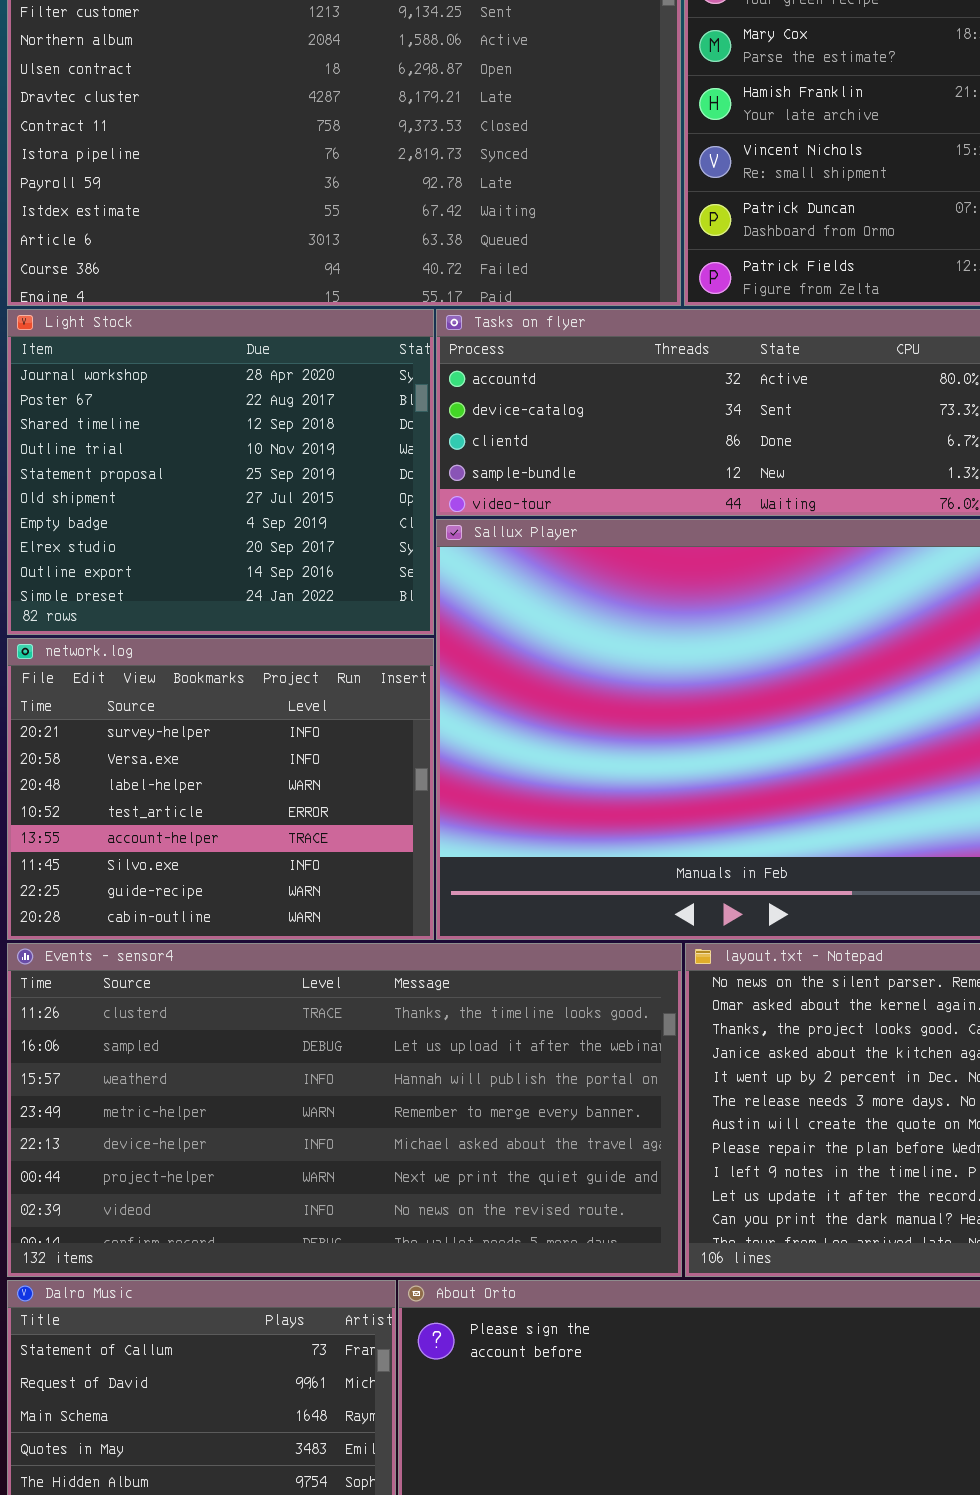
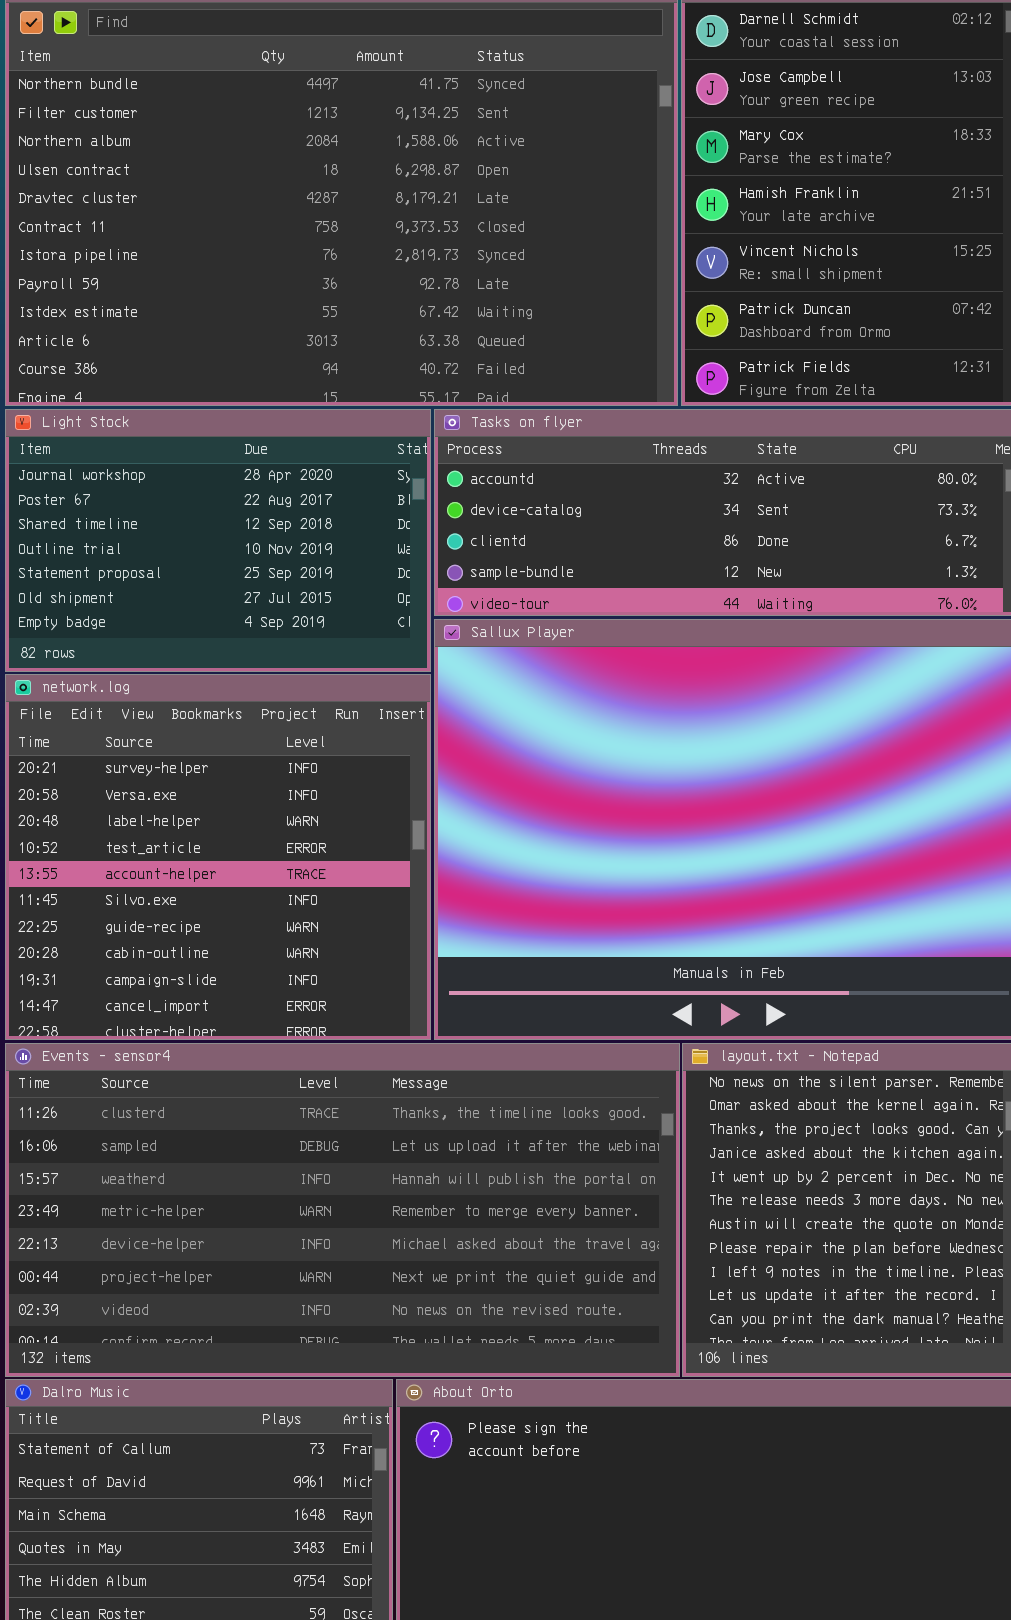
Light Stock: [7,309,434,635] -> [5,409,431,672], resized
network.log: [7,638,434,940] -> [5,674,431,1040], resized

